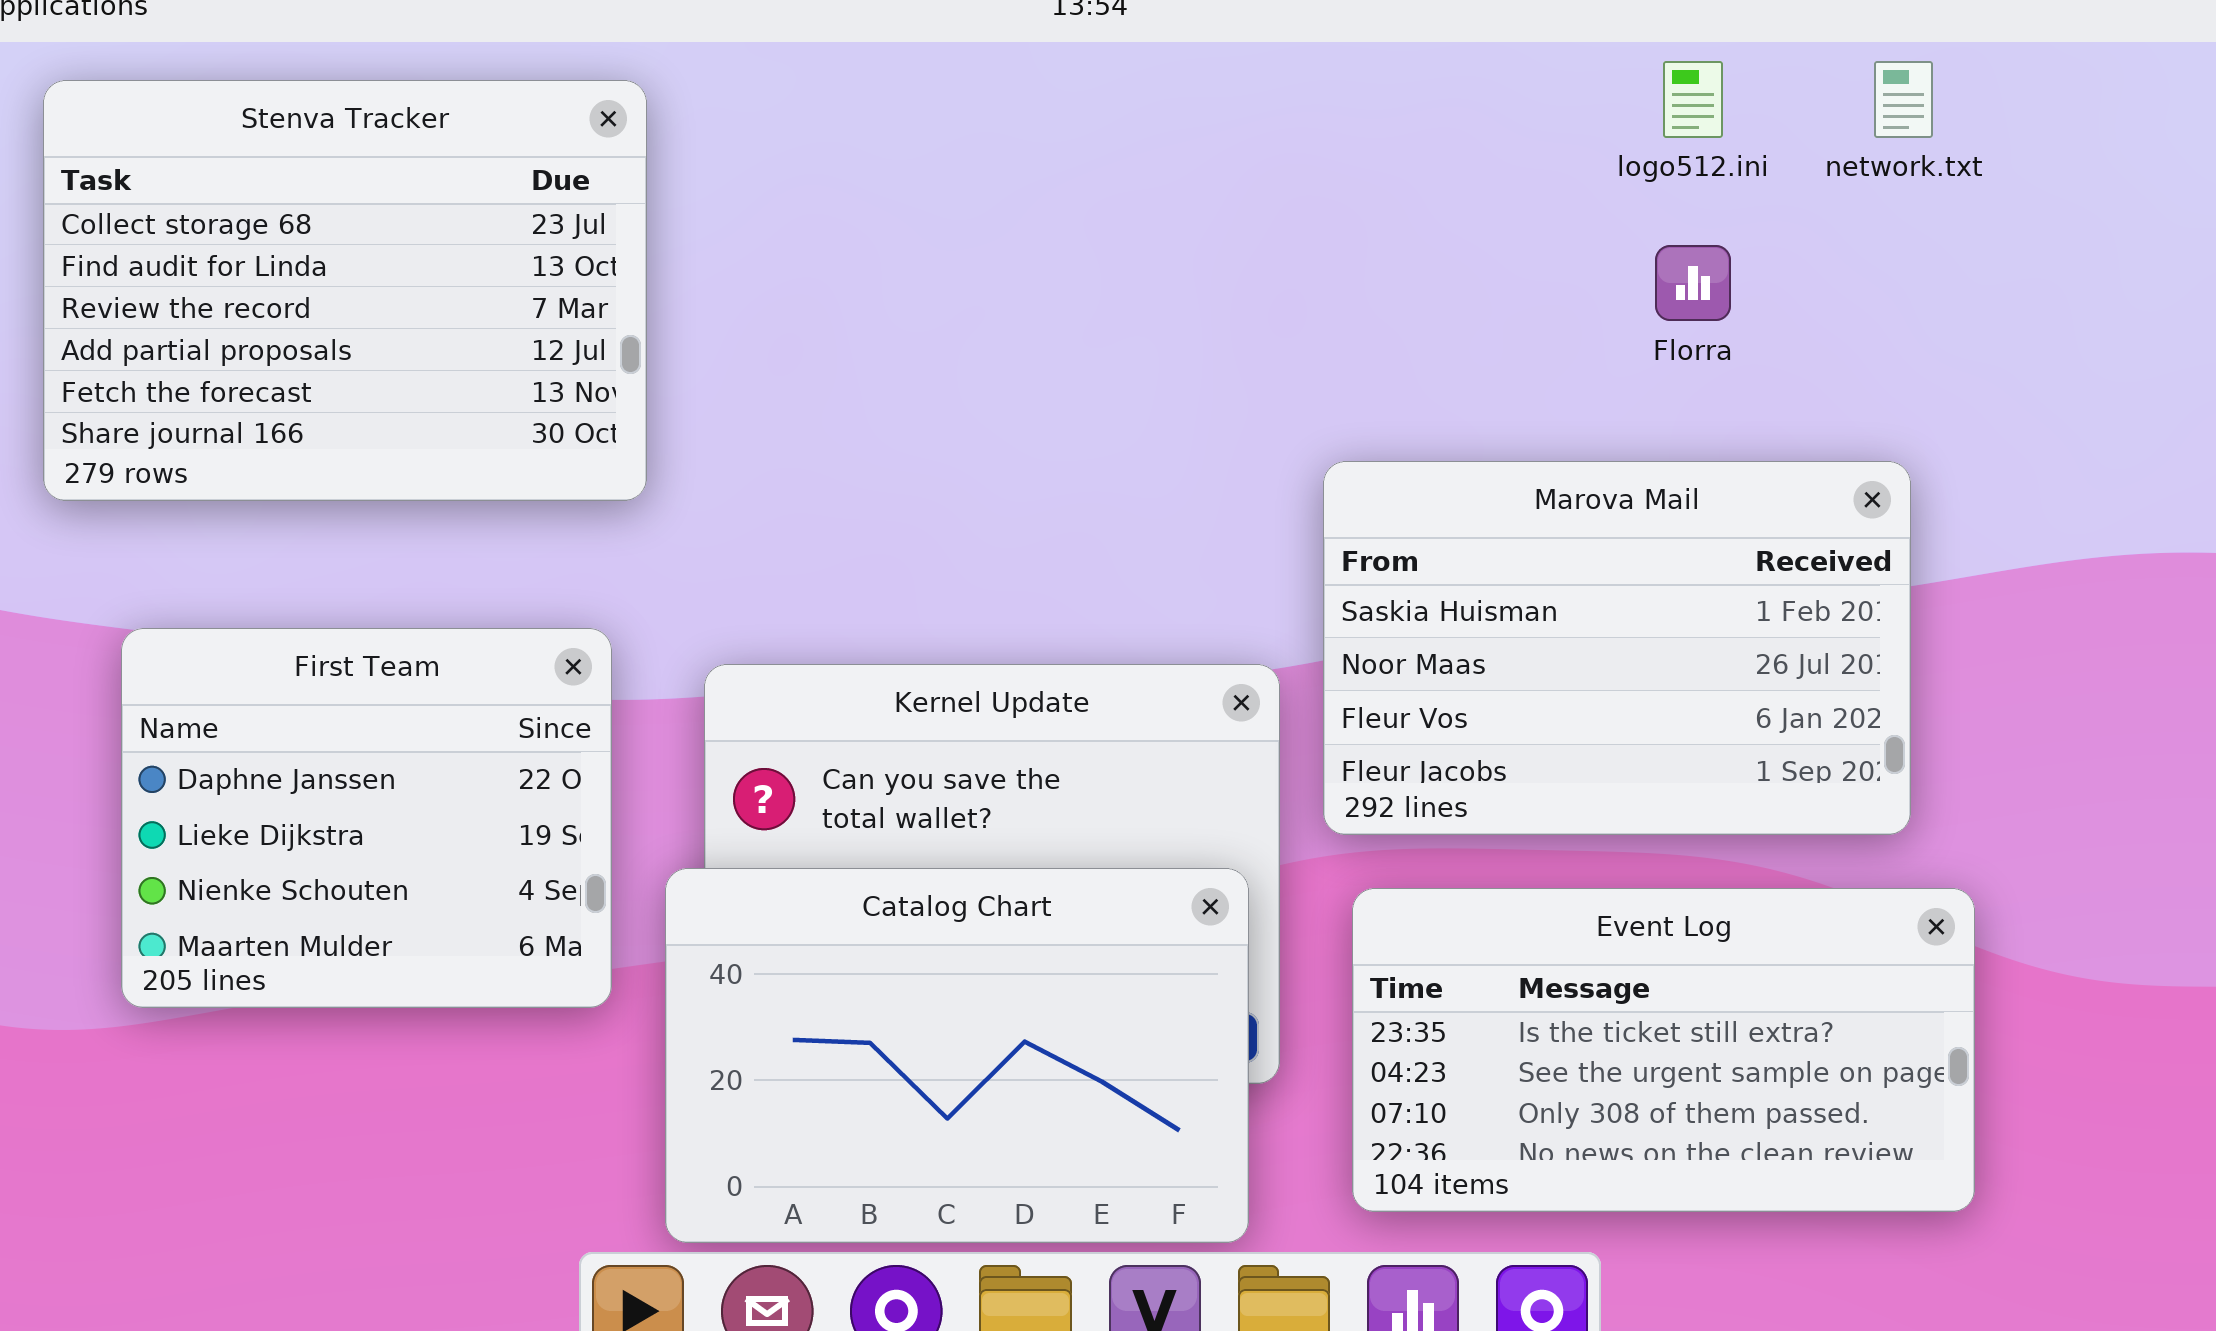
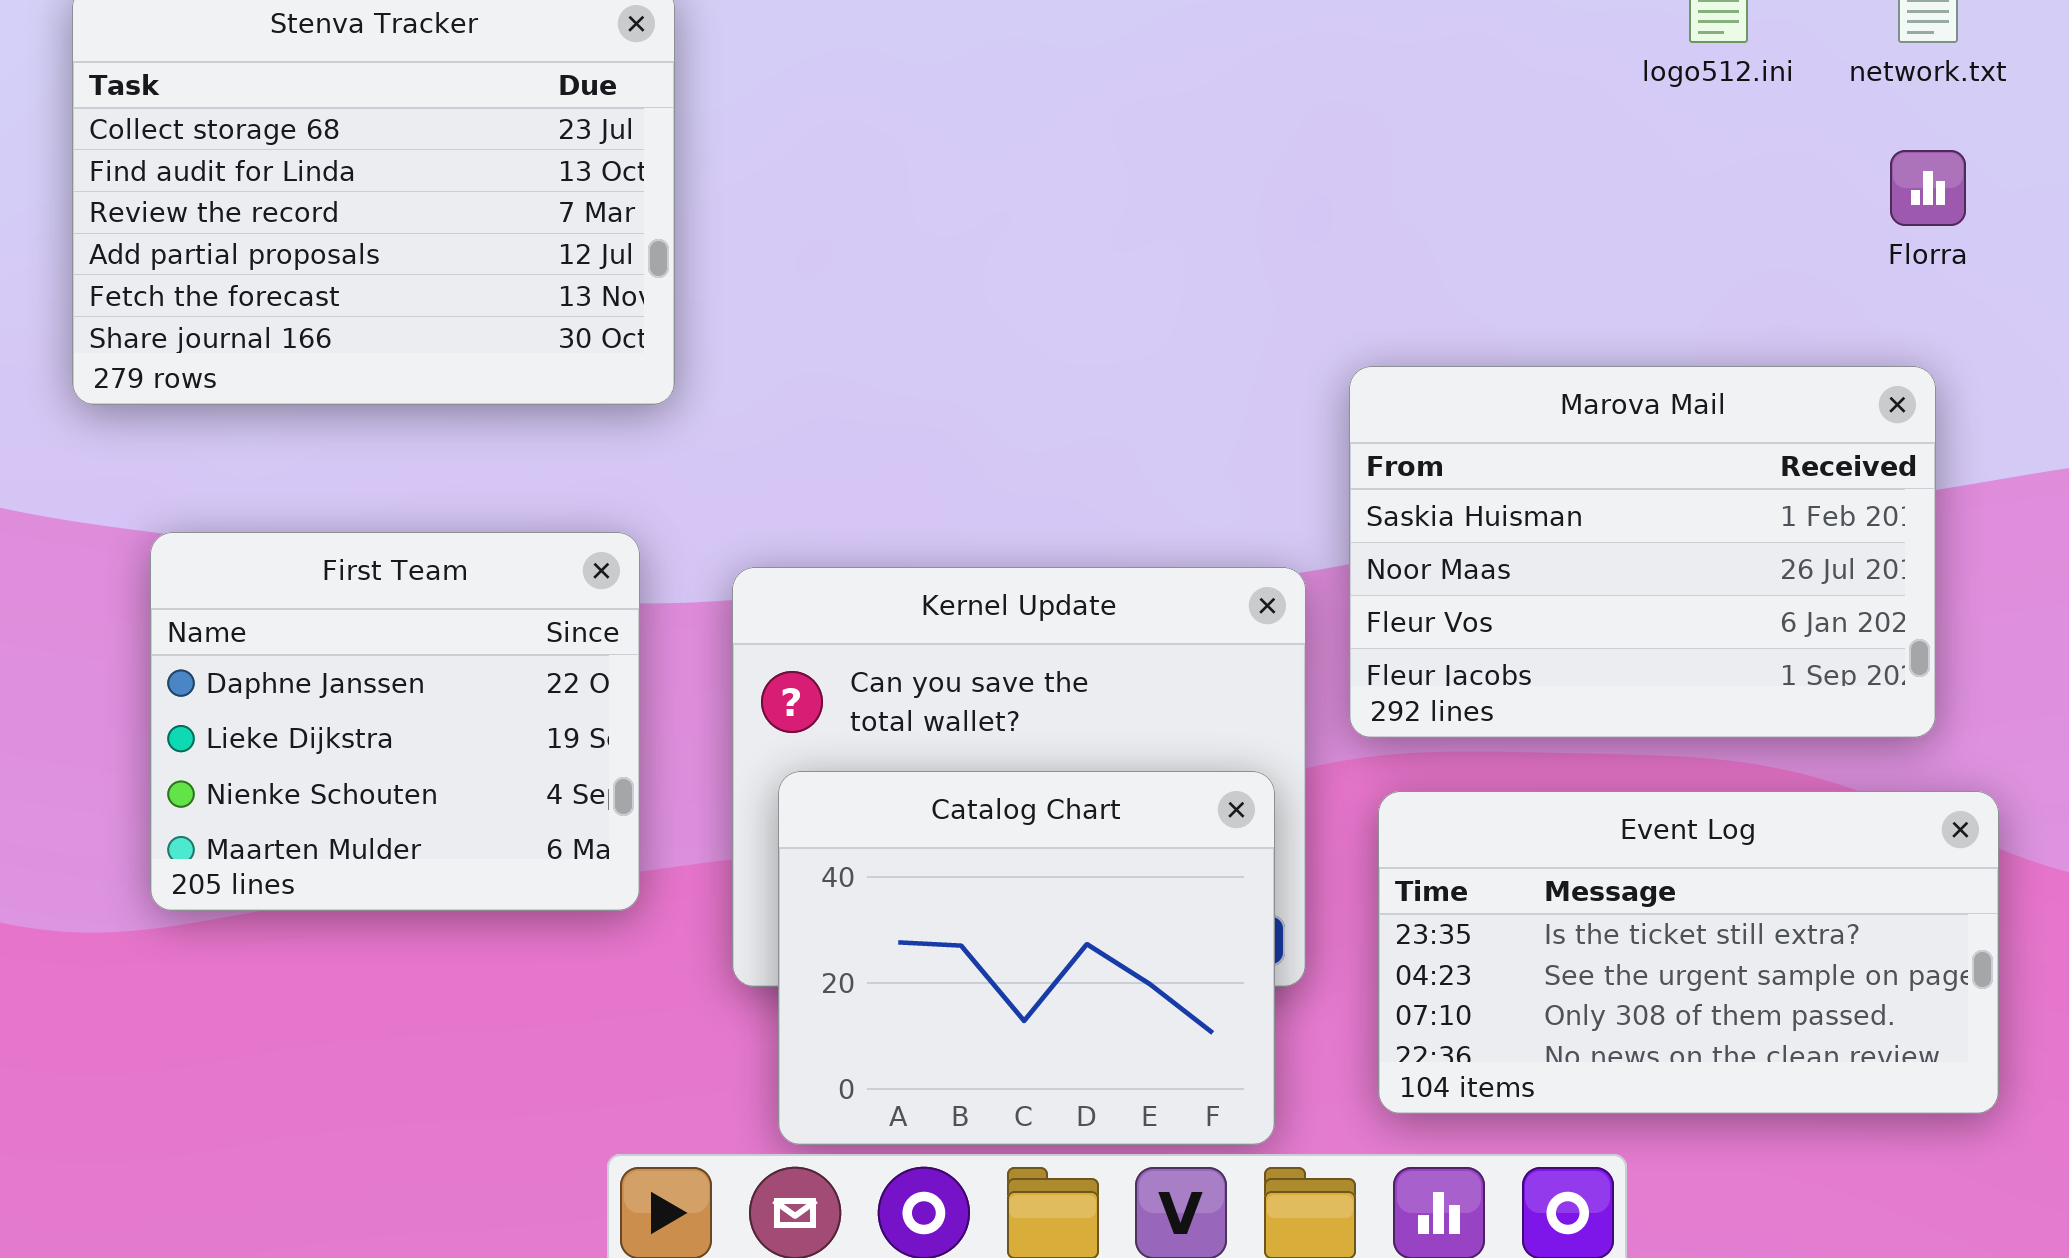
Florra: [1655,245,1731,321] -> [1890,150,1966,226], moved
Catalog Chart: [665,868,1249,1243] -> [778,771,1275,1145], resized

